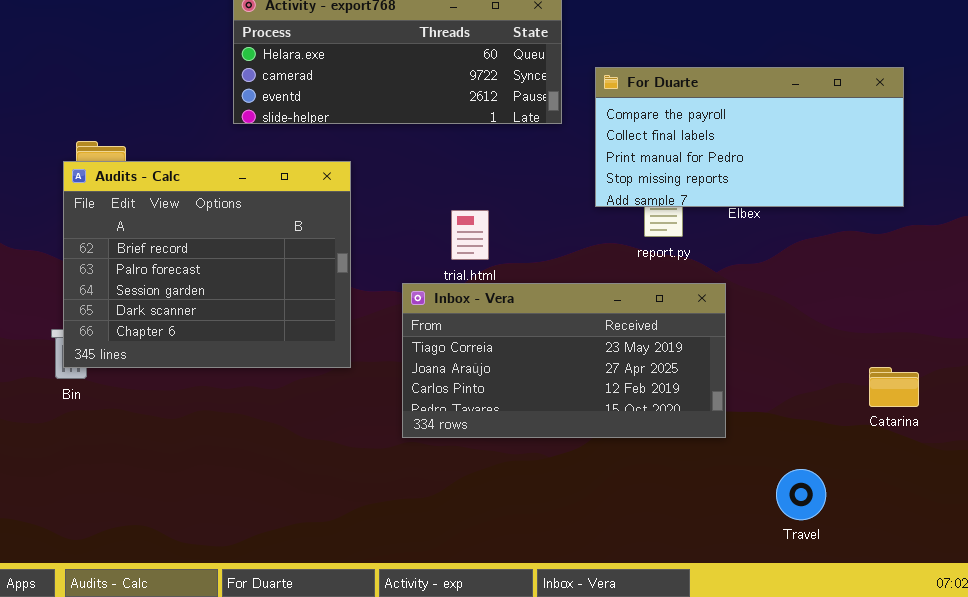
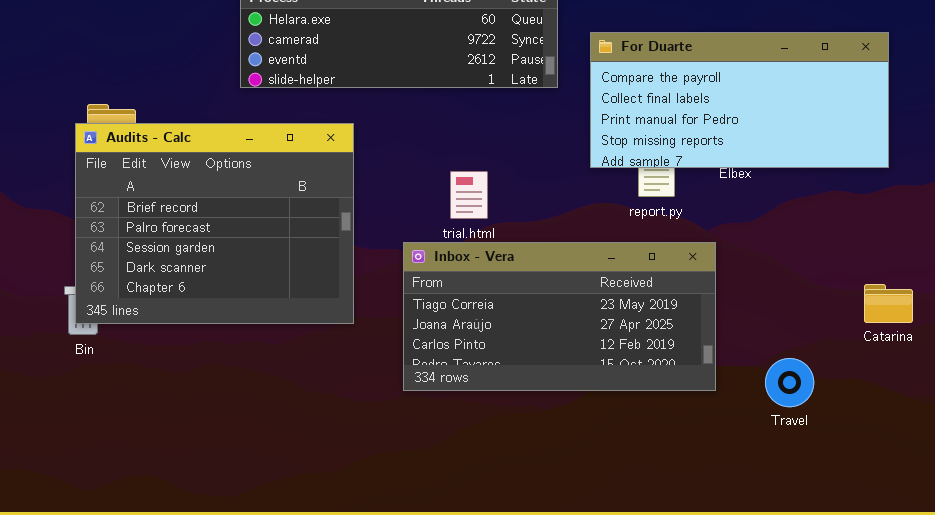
Catarina: [869,367,919,407] -> [864,284,913,323], moved
Travel: [776,469,826,520] -> [765,358,814,407], moved

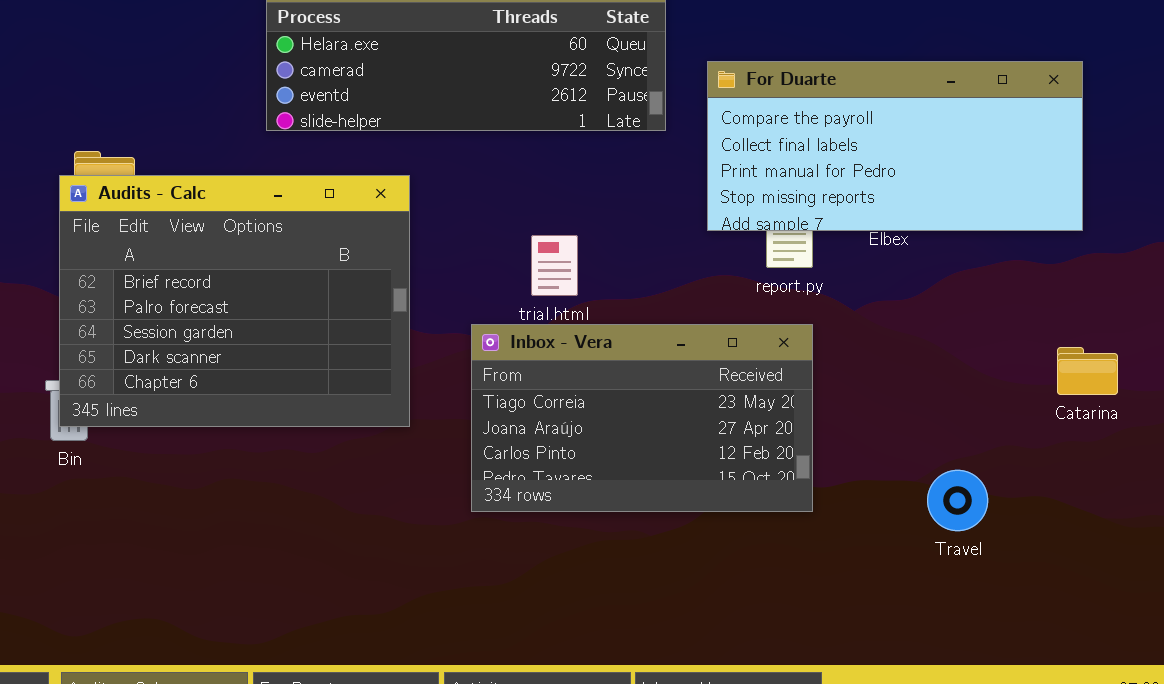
Inbox - Vera: [403,242,716,391] -> [471,324,813,512], resized
Catarina: [864,284,913,323] -> [1057,347,1118,395], moved

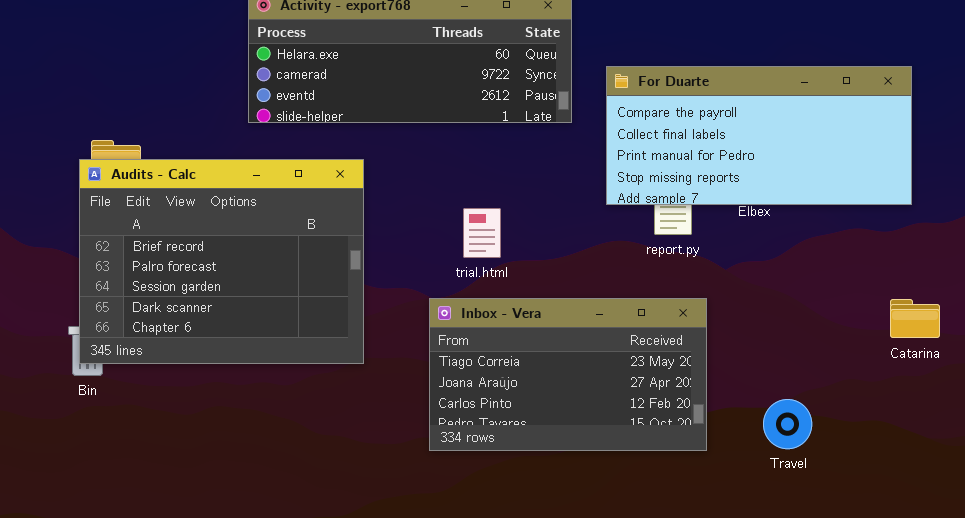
Inbox - Vera: [471,324,813,512] -> [429,298,707,451], moved
Travel: [927,470,988,531] -> [763,399,812,449], moved

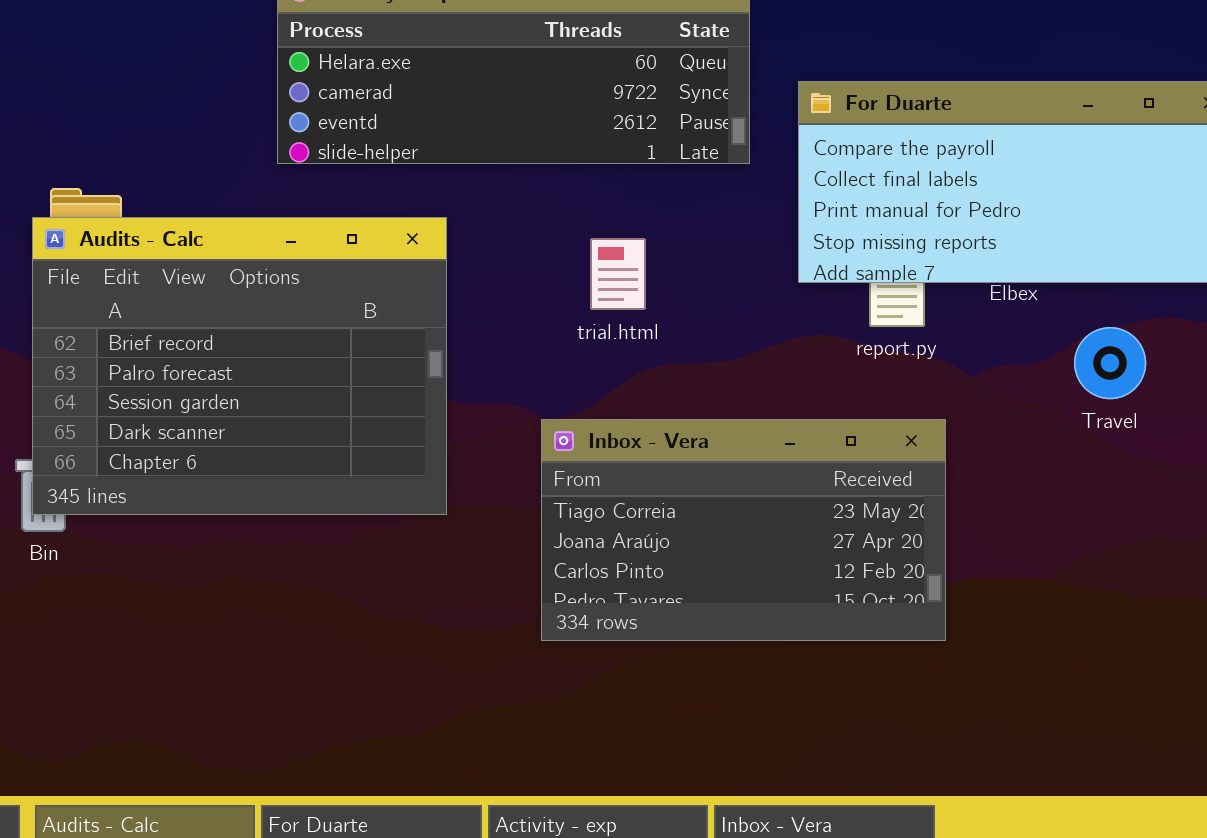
trial.html: [463,208,501,258] -> [590,238,646,310], moved
Travel: [763,399,812,449] -> [1074,327,1146,399], moved

